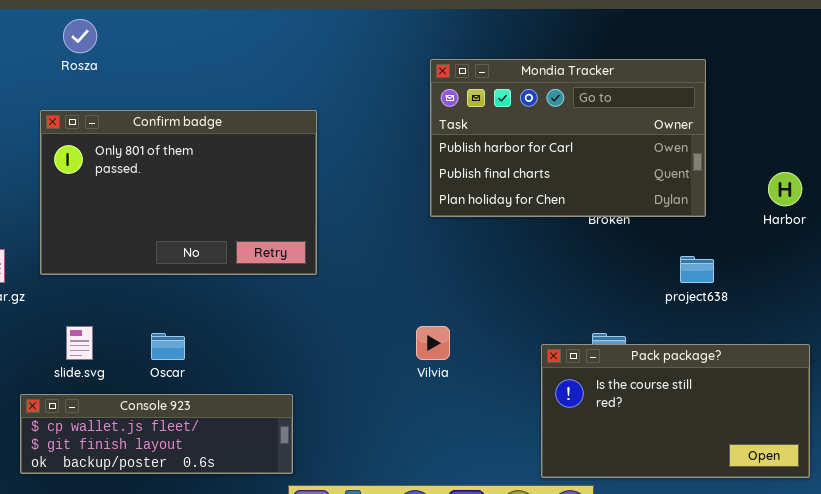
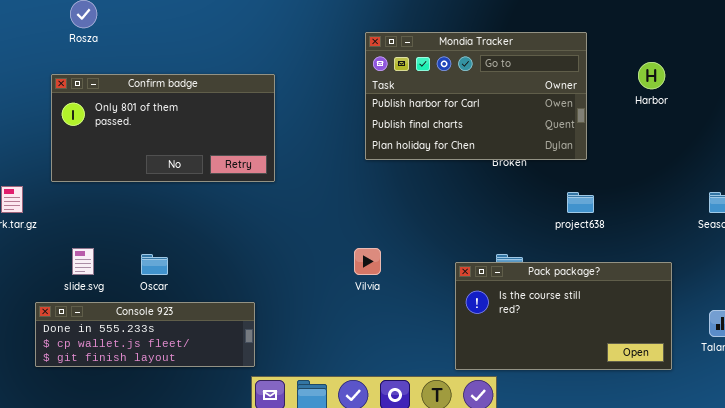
Confirm badge: [40,110,317,275] -> [51,74,275,182], resized
Harbor: [768,172,802,206] -> [638,62,665,89], moved
Console 923: [20,394,293,474] -> [35,302,255,367], scrolled up 1 row

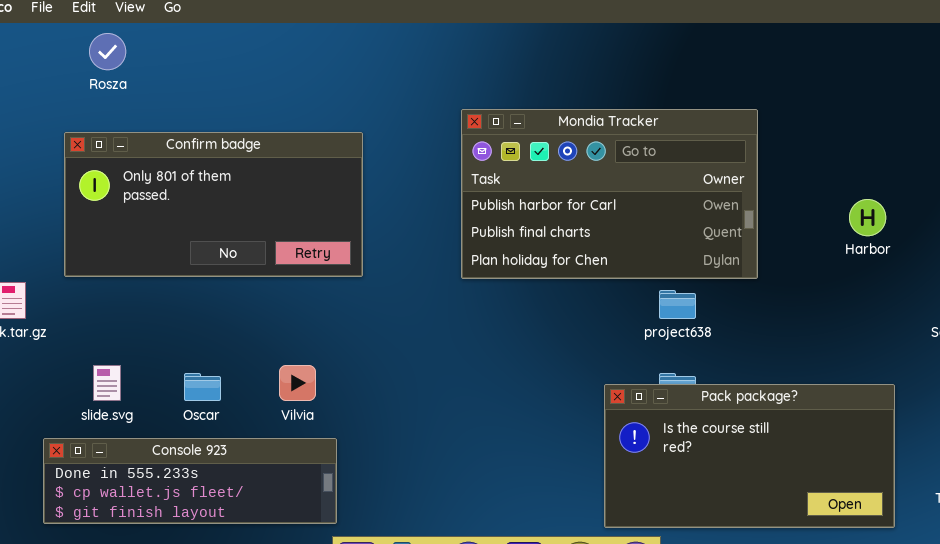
Mondia Tracker: [365,32,587,160] -> [461,109,758,279], moved
Harbor: [638,62,665,89] -> [849,199,886,236], moved
project638: [567,192,594,213] -> [659,290,696,319], moved
Vilvia: [354,248,381,275] -> [279,365,316,401], moved

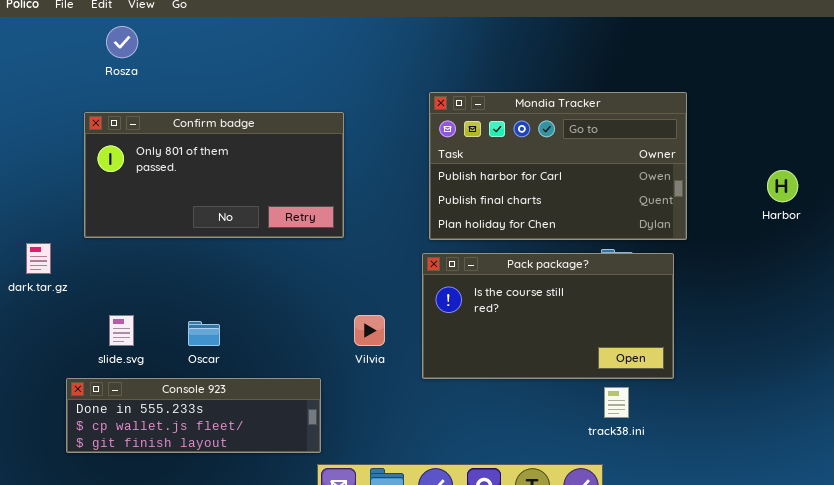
Vilvia: [279,365,316,401] -> [354,315,385,346], moved
Pack package?: [604,384,895,528] -> [422,253,674,379], moved

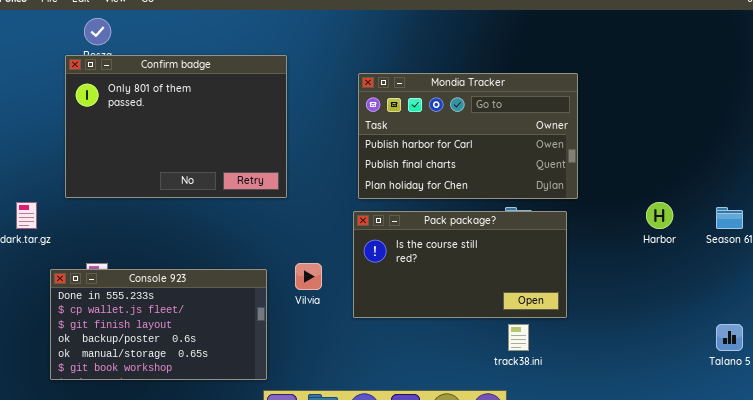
Confirm badge: [84,112,344,238] -> [65,55,287,198], resized
Harbor: [767,170,798,202] -> [646,202,673,229], moved
Console 923: [66,378,321,453] -> [50,269,267,380], resized

